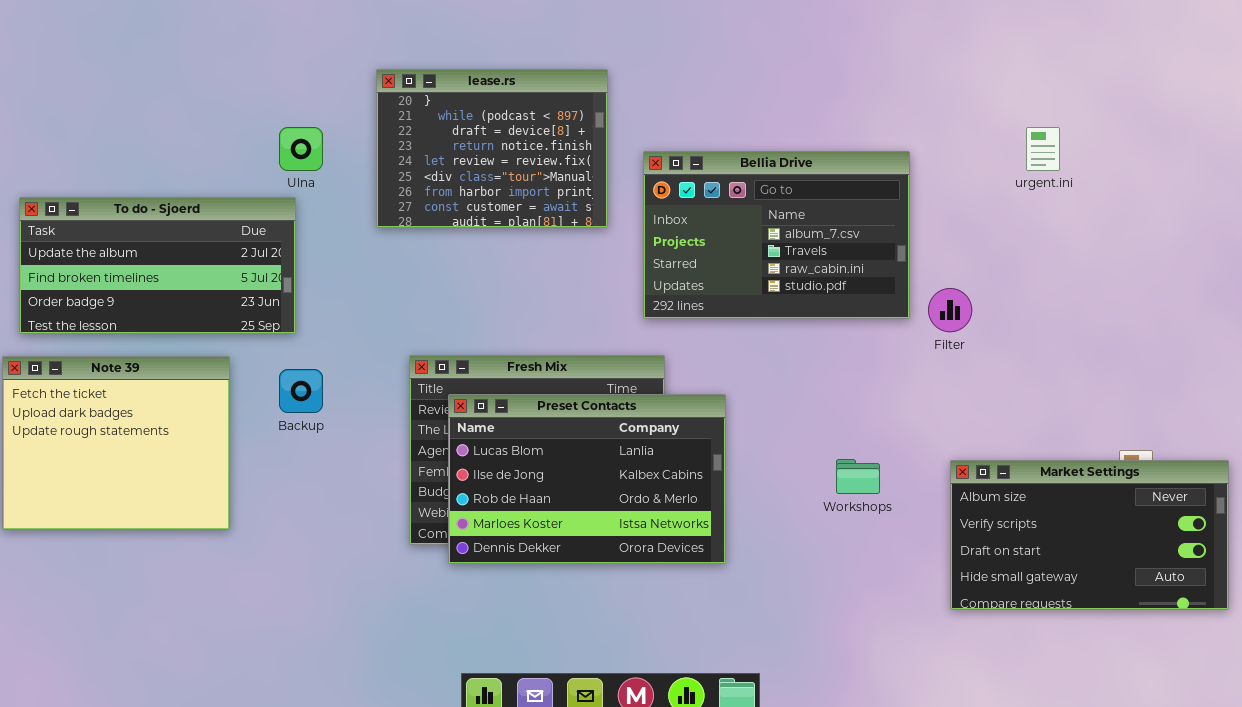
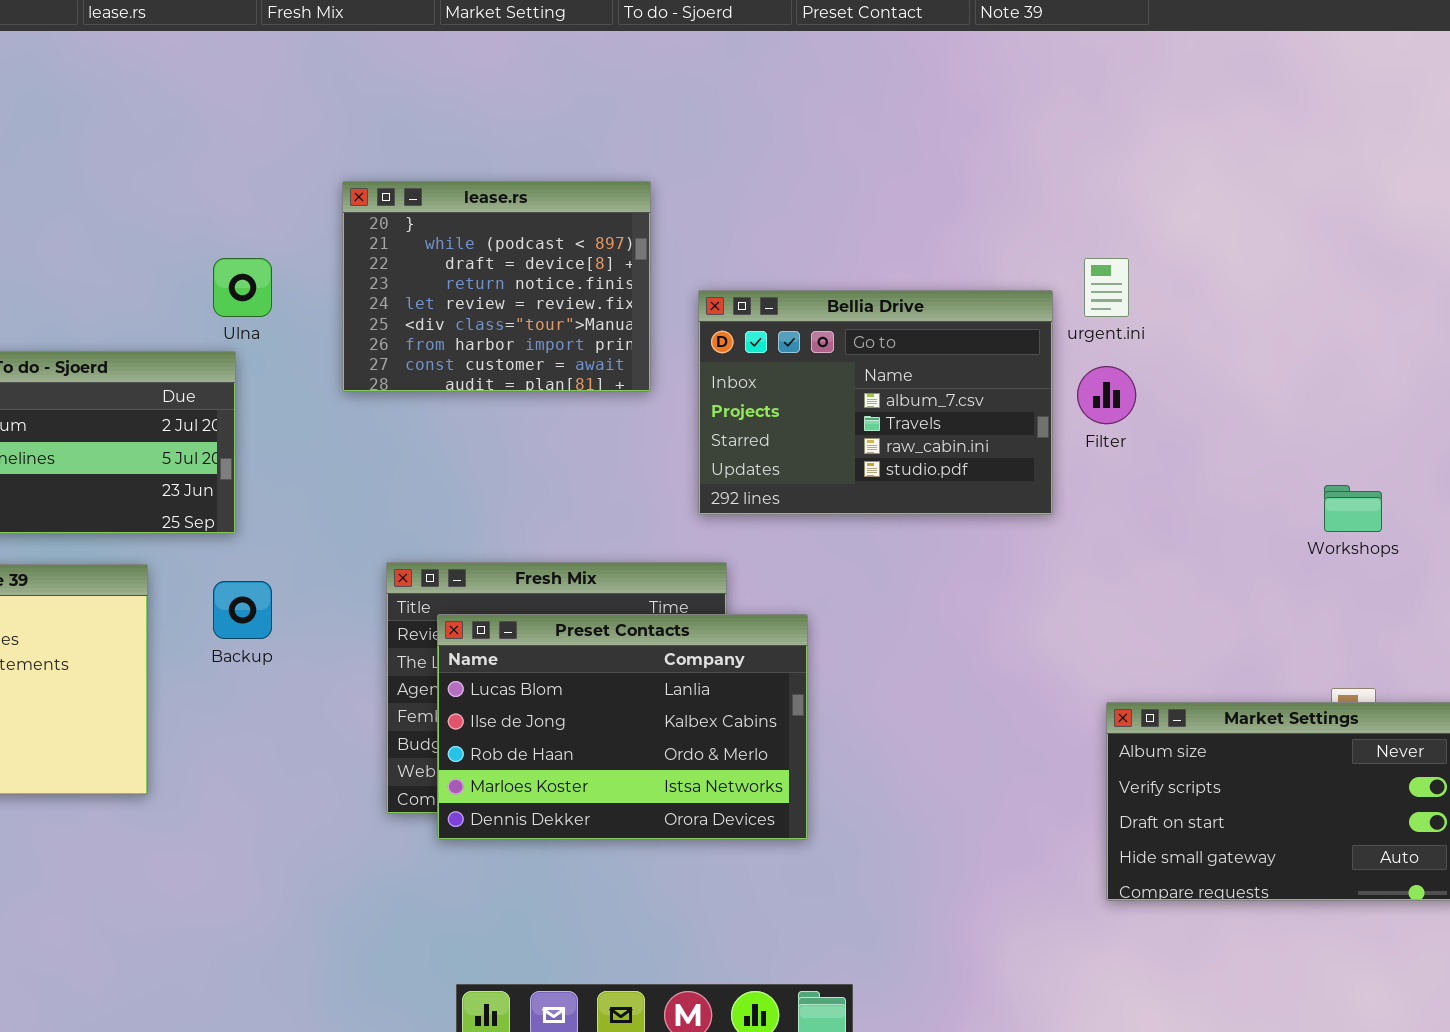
urgent.ini: [1026,127,1060,171] -> [1084,258,1129,317], moved
Filter: [928,288,972,332] -> [1077,366,1136,424], moved
Workshops: [836,459,880,494] -> [1324,485,1382,532], moved

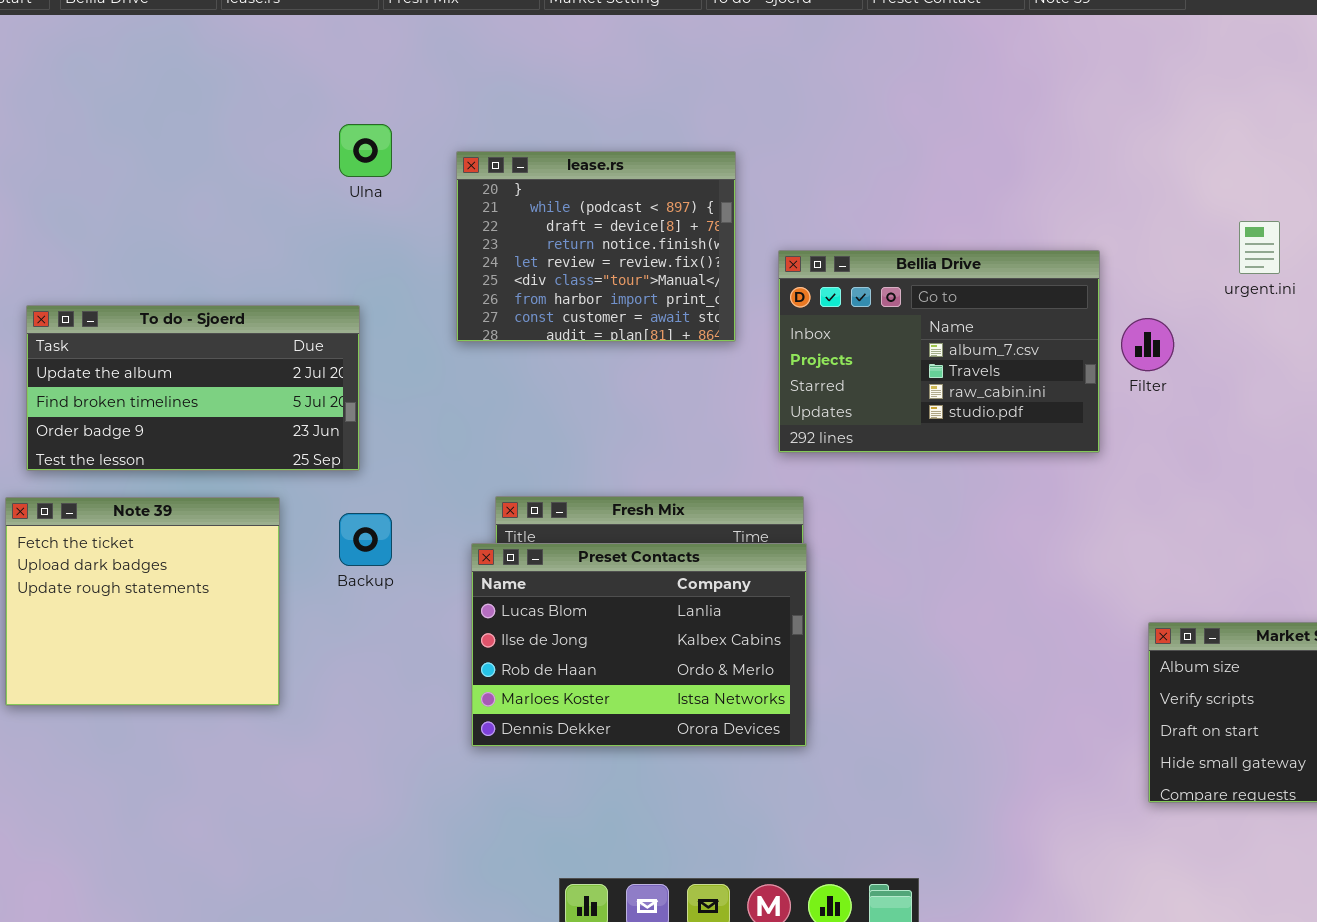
Ulna: [213,258,272,317] -> [339,124,392,177], moved
urgent.ini: [1084,258,1129,317] -> [1239,221,1280,274], moved
Preset Contacts: [437,614,808,840] -> [471,543,807,747], moved

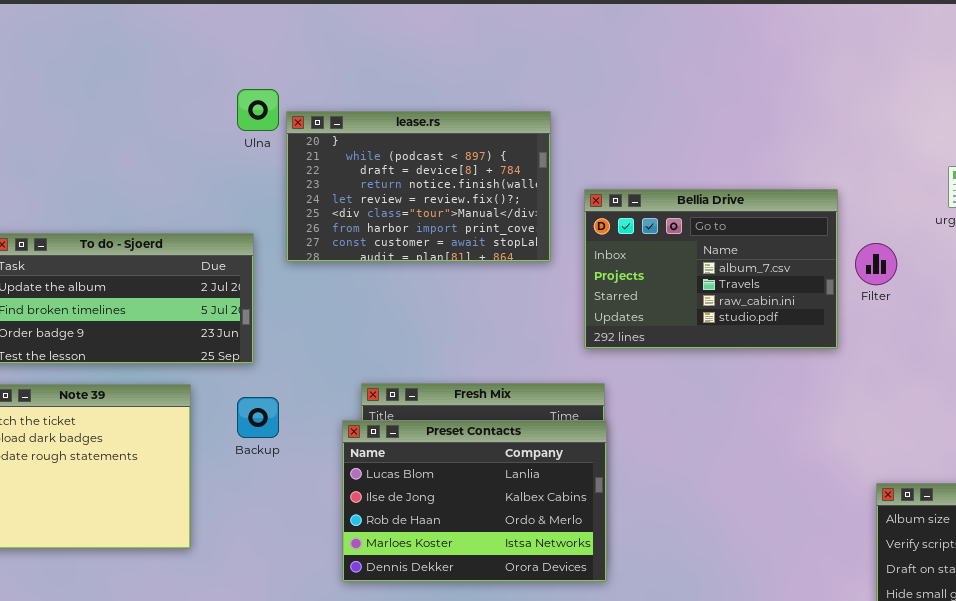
lease.rs: [456,151,736,342] -> [286,111,551,262], resized

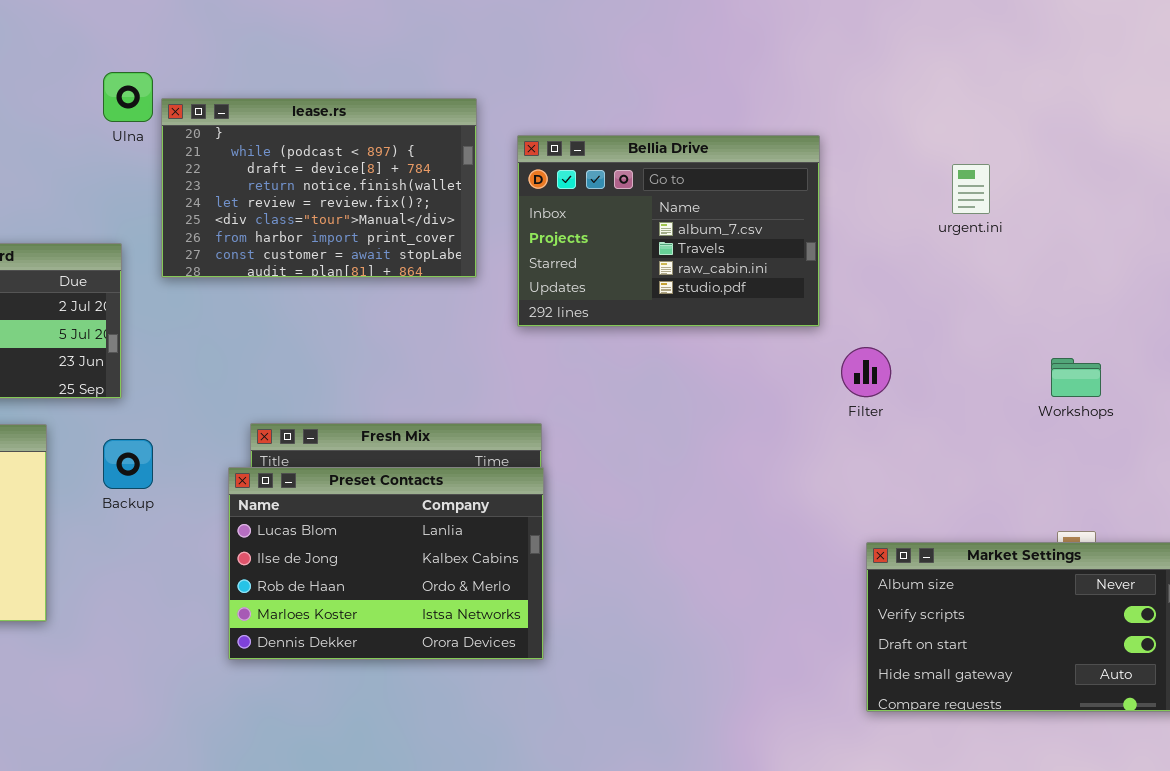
Bellia Drive: [584,189,838,349] -> [517,135,820,327], moved
Filter: [855,243,897,285] -> [841,347,891,397], moved

